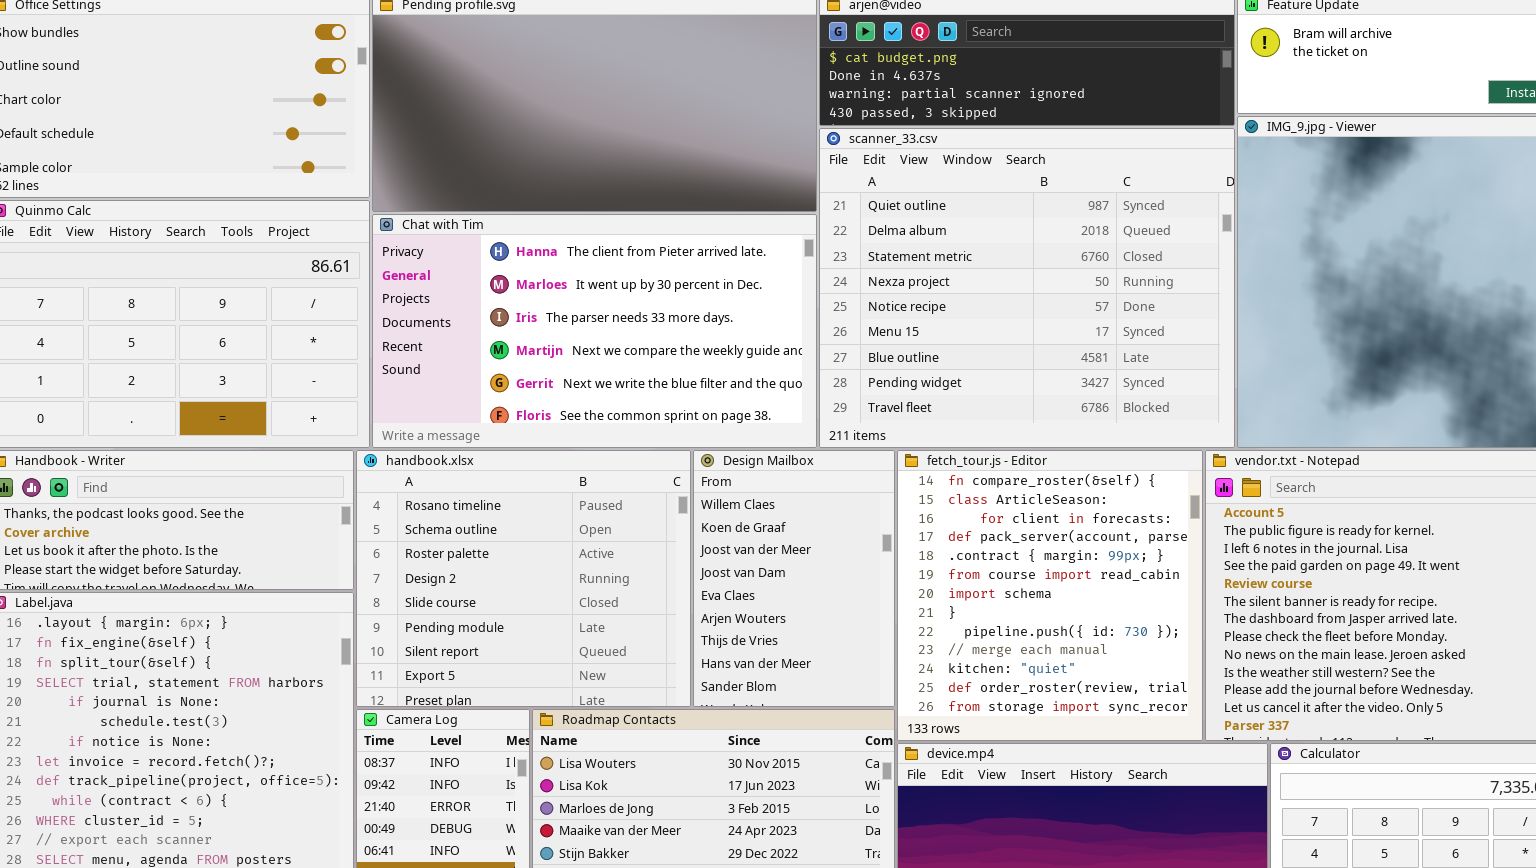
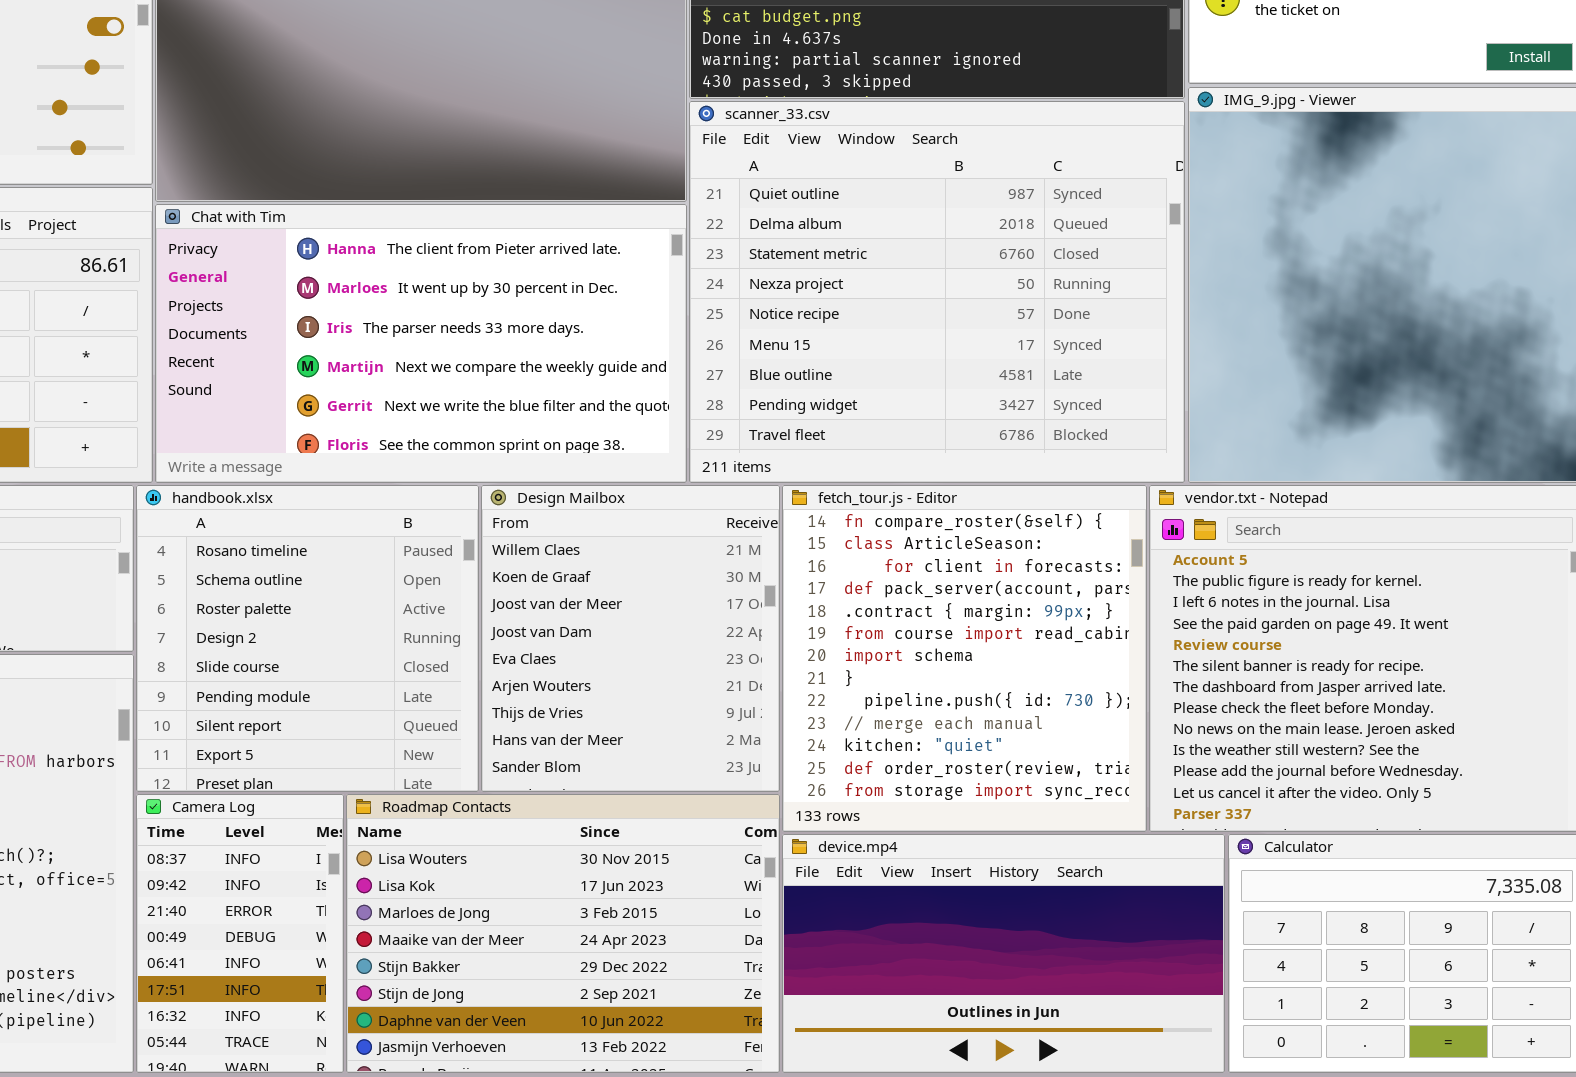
handbook.xlsx: [356,450,691,707] -> [136,485,479,792], resized
Design Mailbox: [693,450,895,707] -> [481,485,780,792], resized

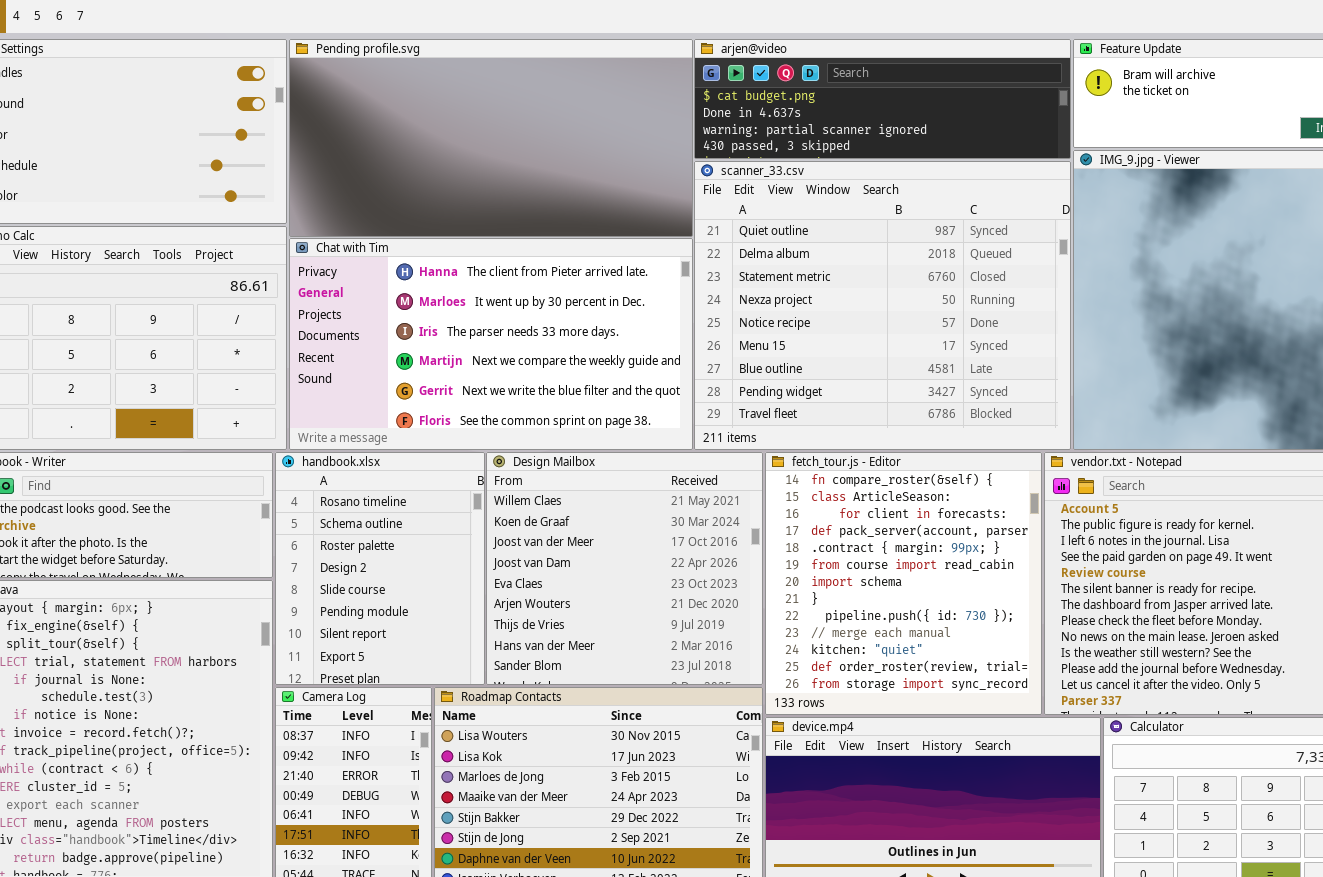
handbook.xlsx: [136,485,479,792] -> [275,452,485,685], resized
Design Mailbox: [481,485,780,792] -> [486,452,763,685], resized

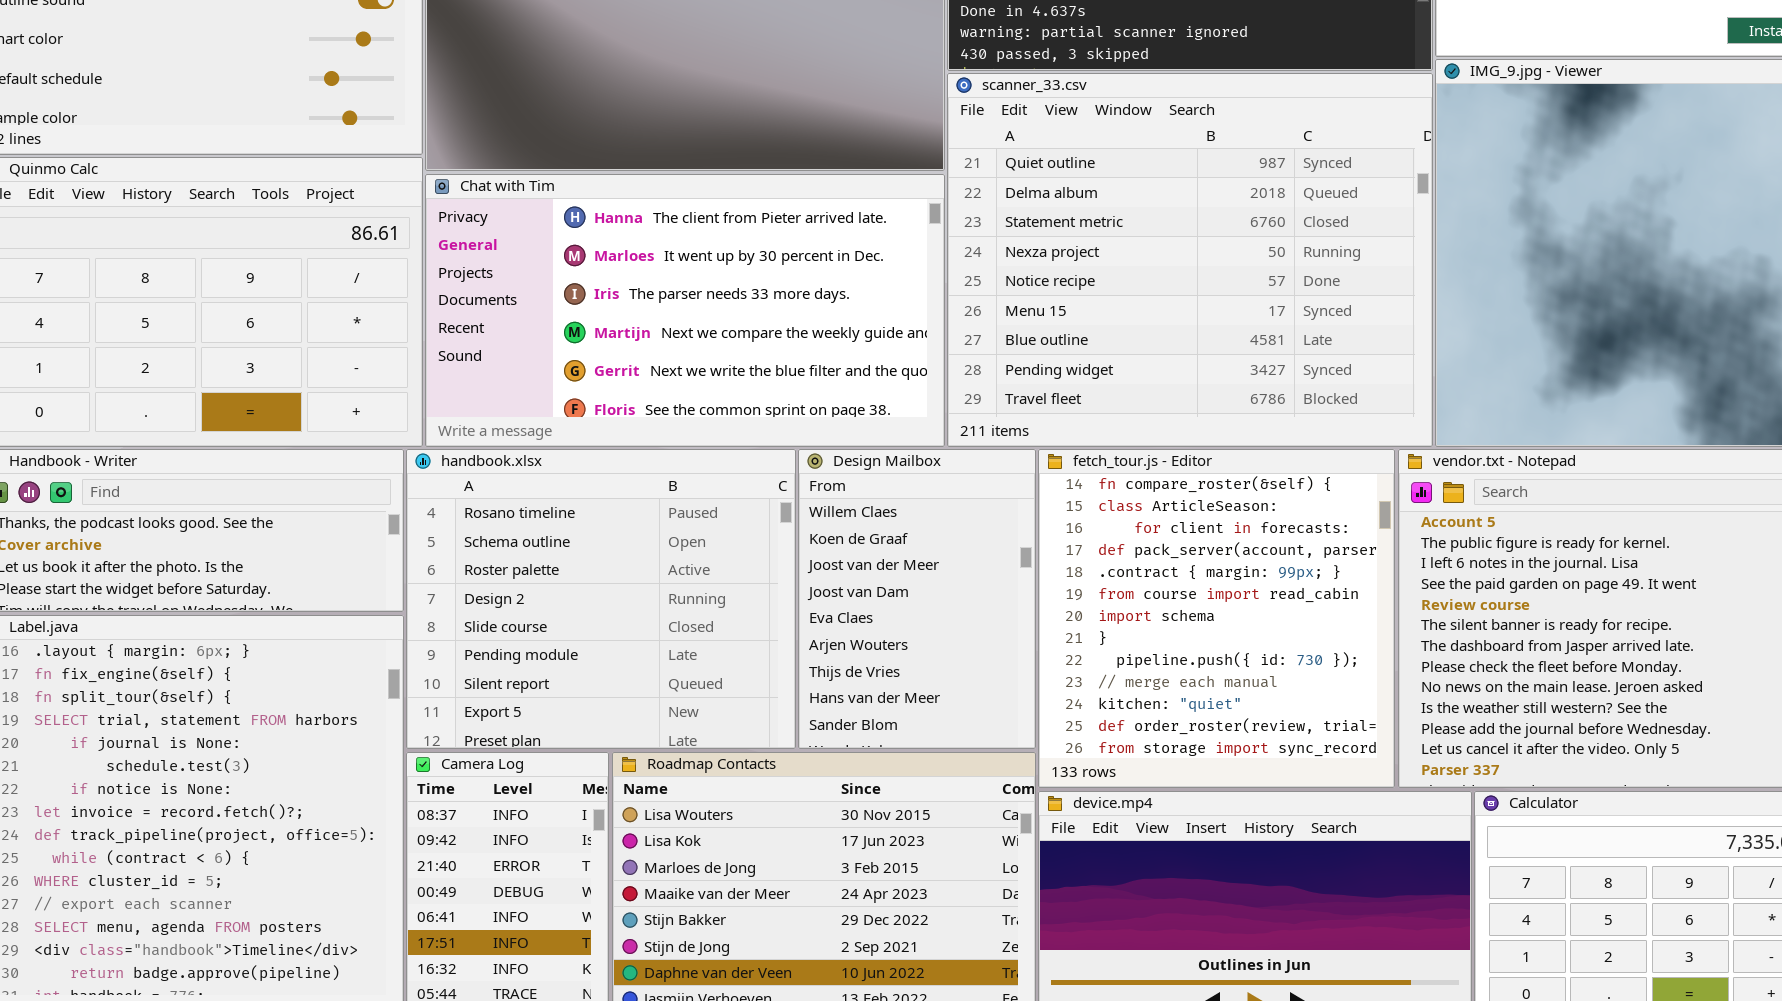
handbook.xlsx: [275,452,485,685] -> [406,449,796,749], resized
Design Mailbox: [486,452,763,685] -> [798,449,1036,749], resized

